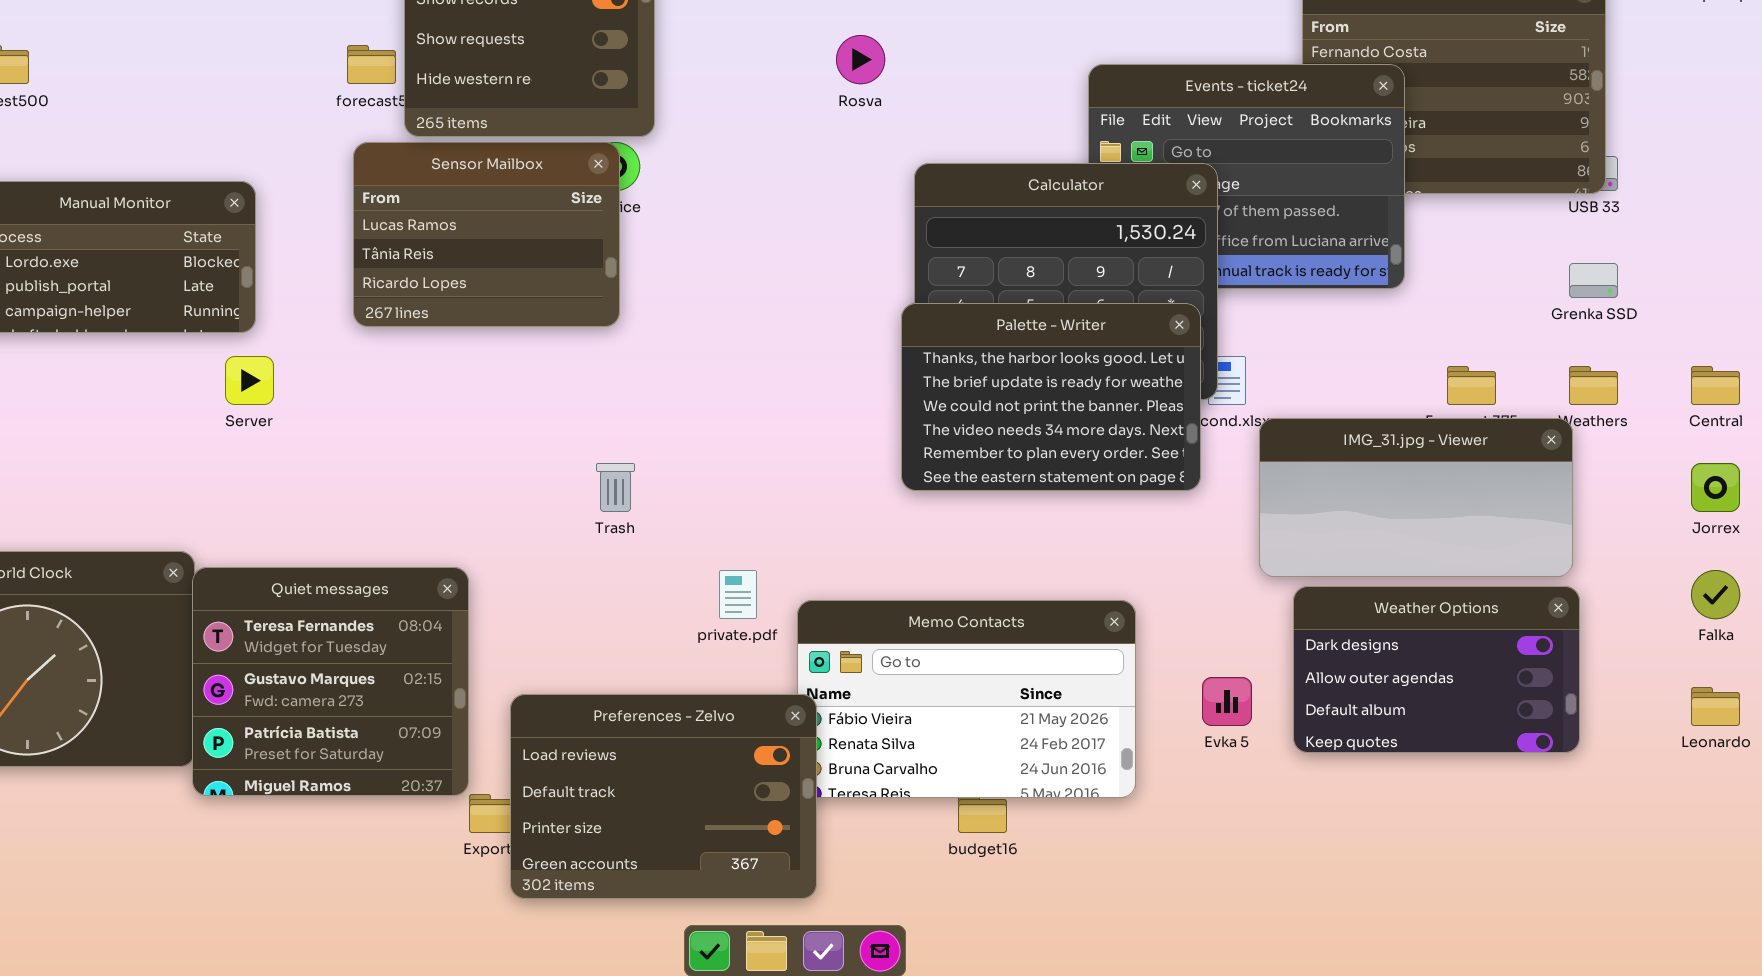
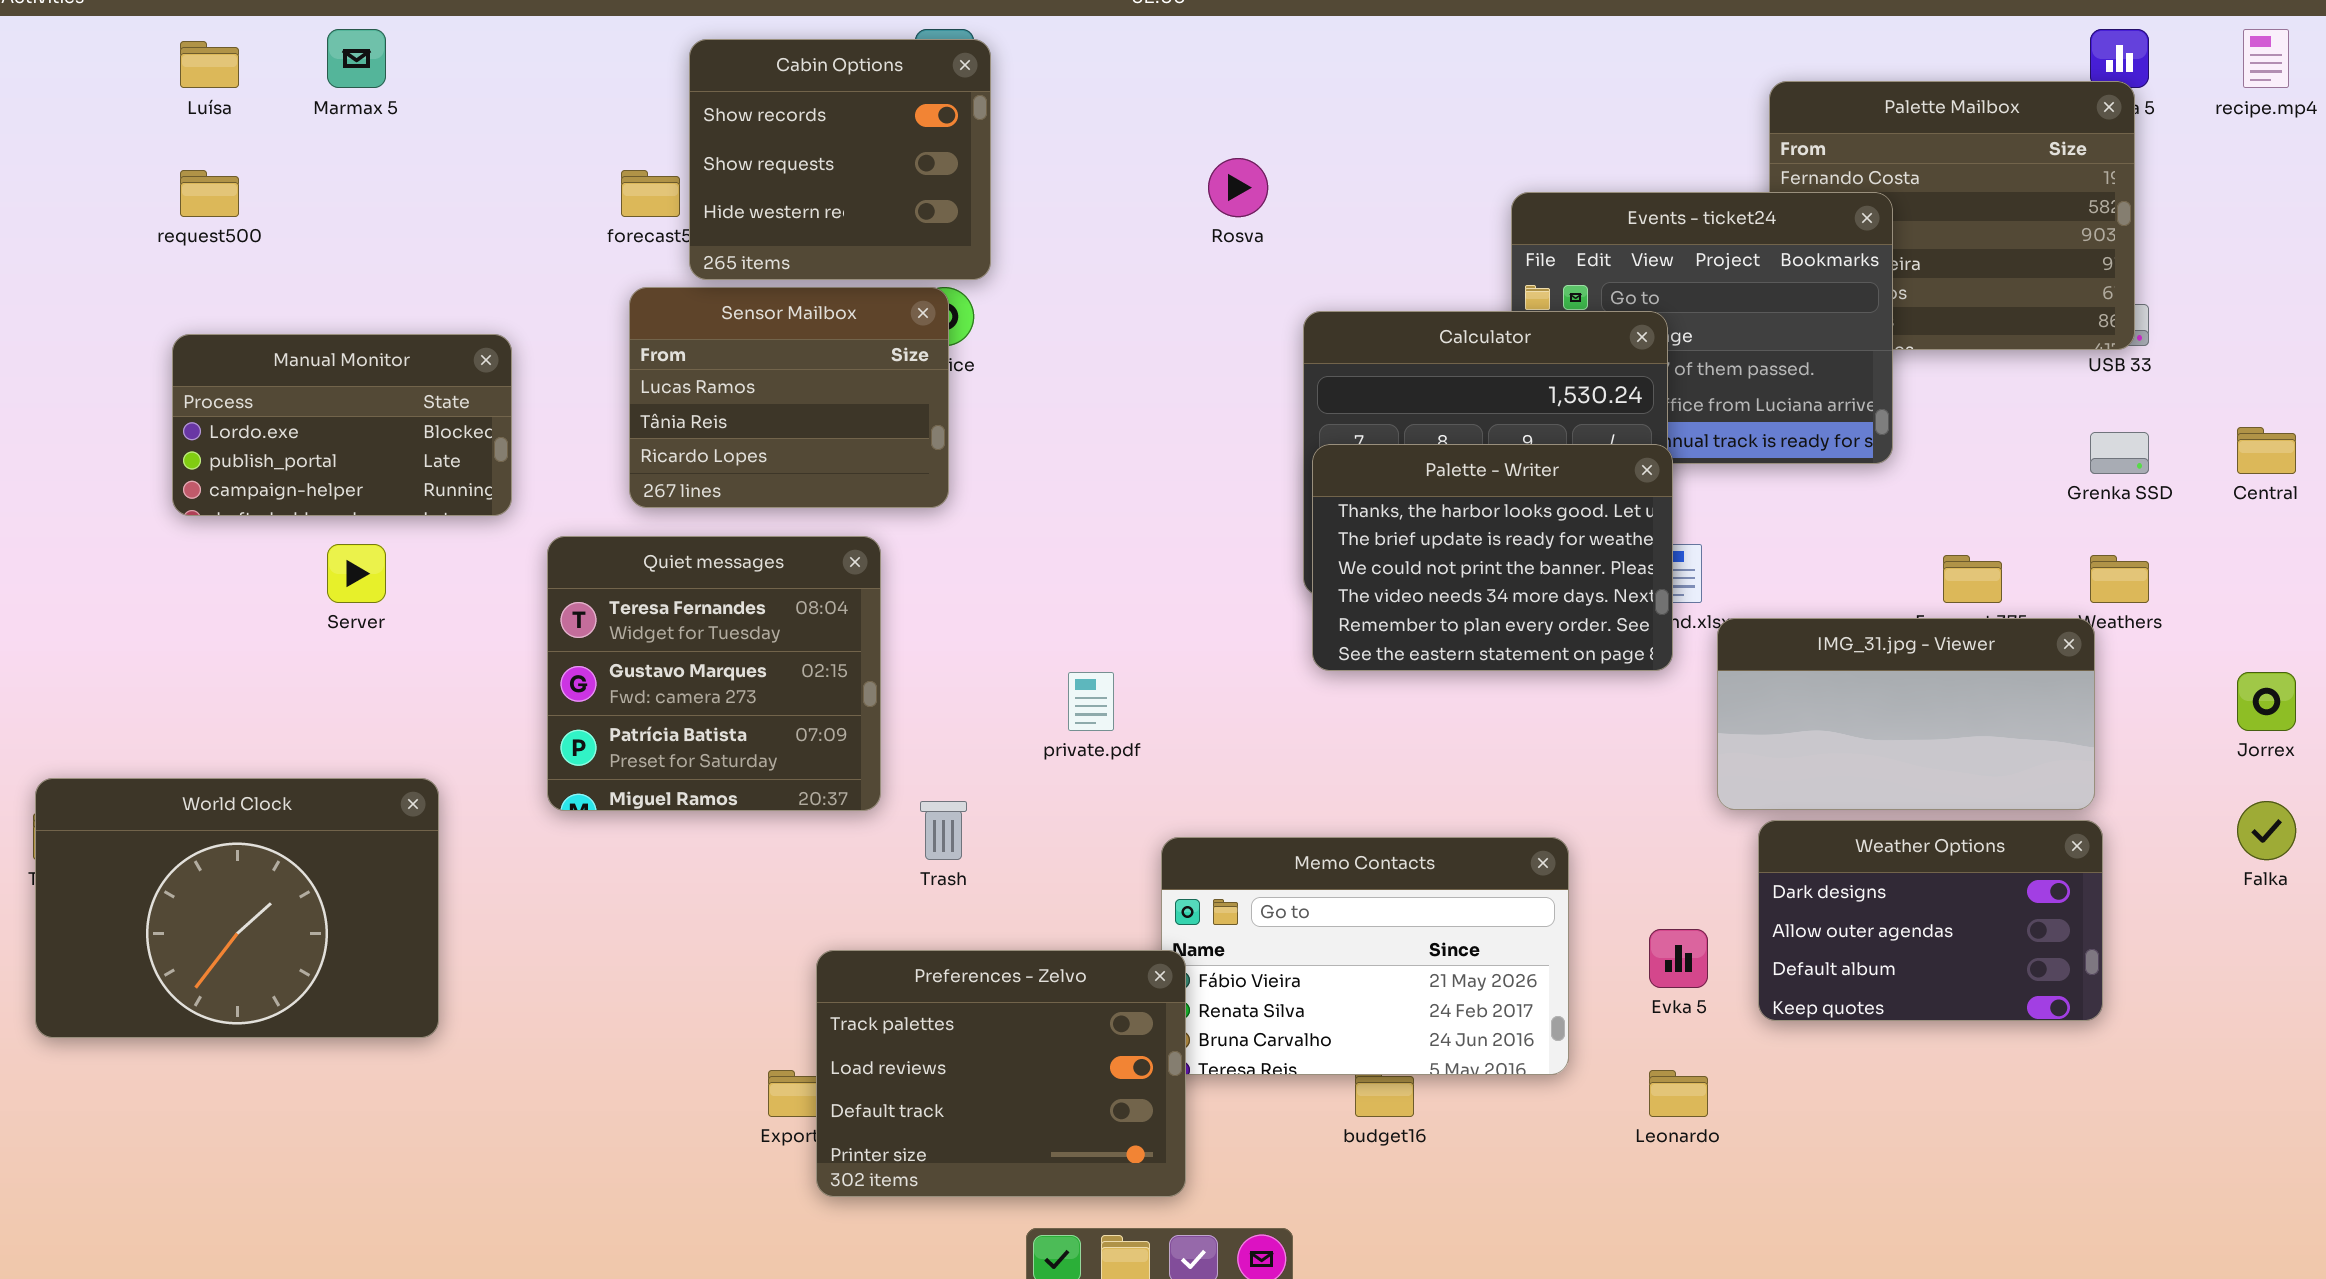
Palette - Writer: [901,303,1201,491] -> [1312,444,1673,671], moved
Server: [225,356,274,405] -> [327,544,386,603], moved
Central: [1691,366,1740,405] -> [2237,427,2296,474], moved
Trash: [596,463,635,512] -> [920,801,967,860], moved
Quiet messages: [192,567,469,796] -> [547,536,881,811], moved
private.pdf: [719,570,757,619] -> [1068,672,1114,731], moved
Leonardo: [1691,687,1740,726] -> [1649,1070,1708,1117], moved
Preferences - Zelvo: [510,694,817,899] -> [816,950,1186,1197], scrolled up 1 row

